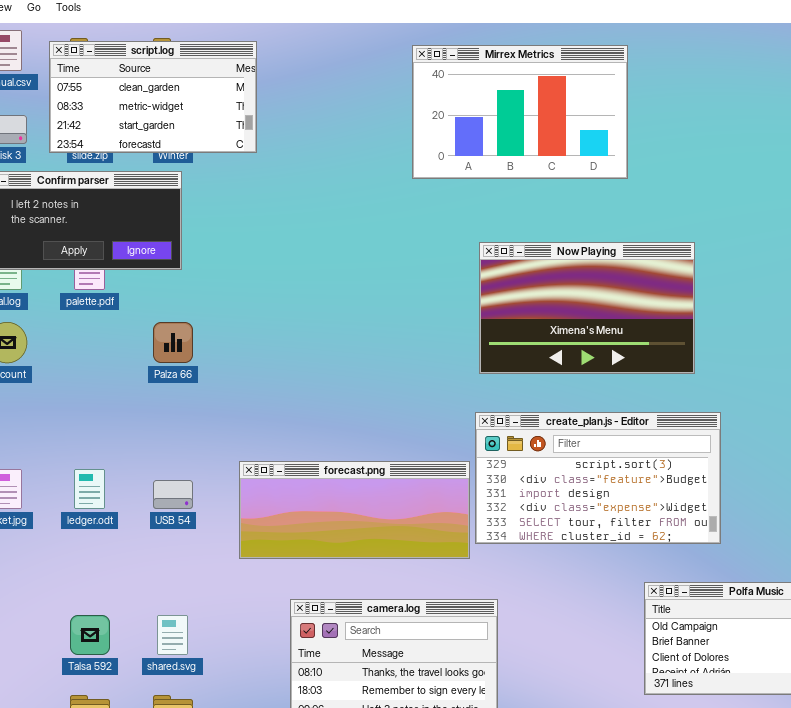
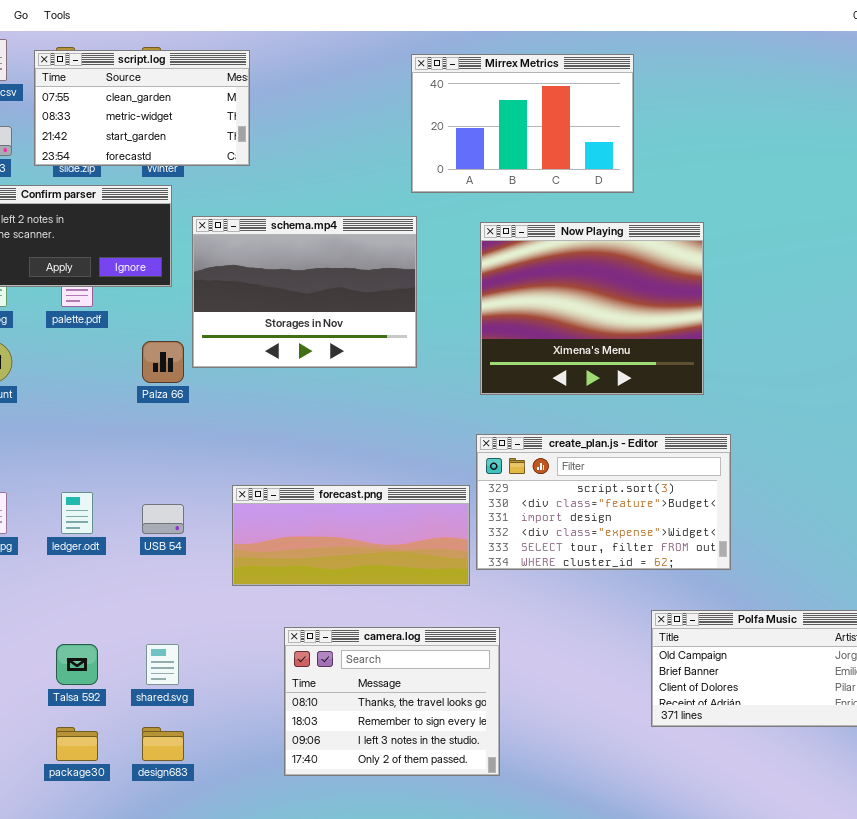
schema.mp4: none -> [192,216,417,368], opened
Now Playing: [479,242,695,374] -> [480,222,704,395], resized

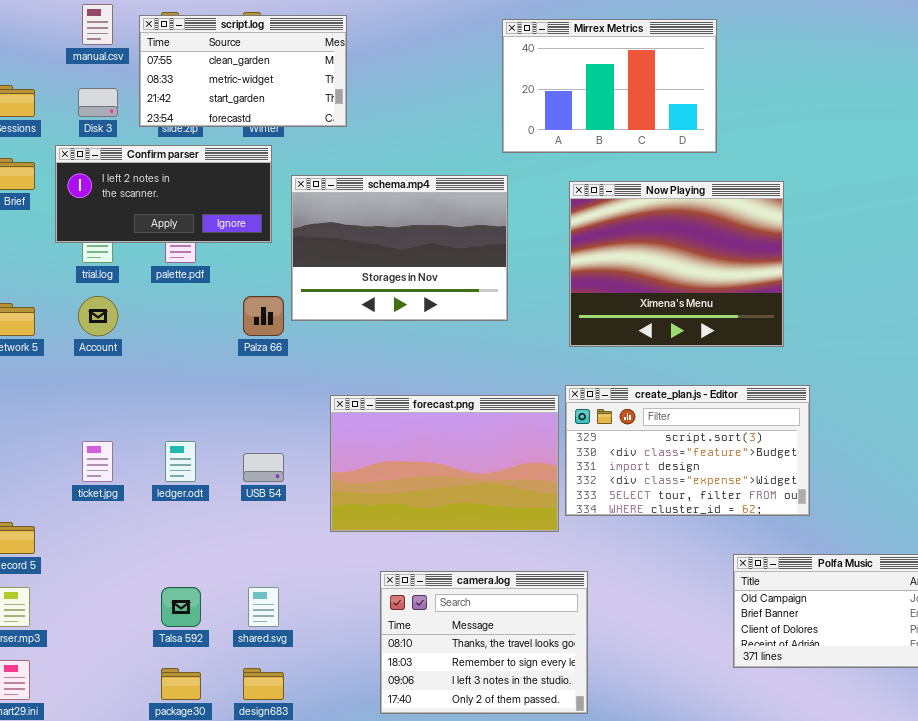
forecast.png: [232,485,470,586] -> [330,395,559,532], resized

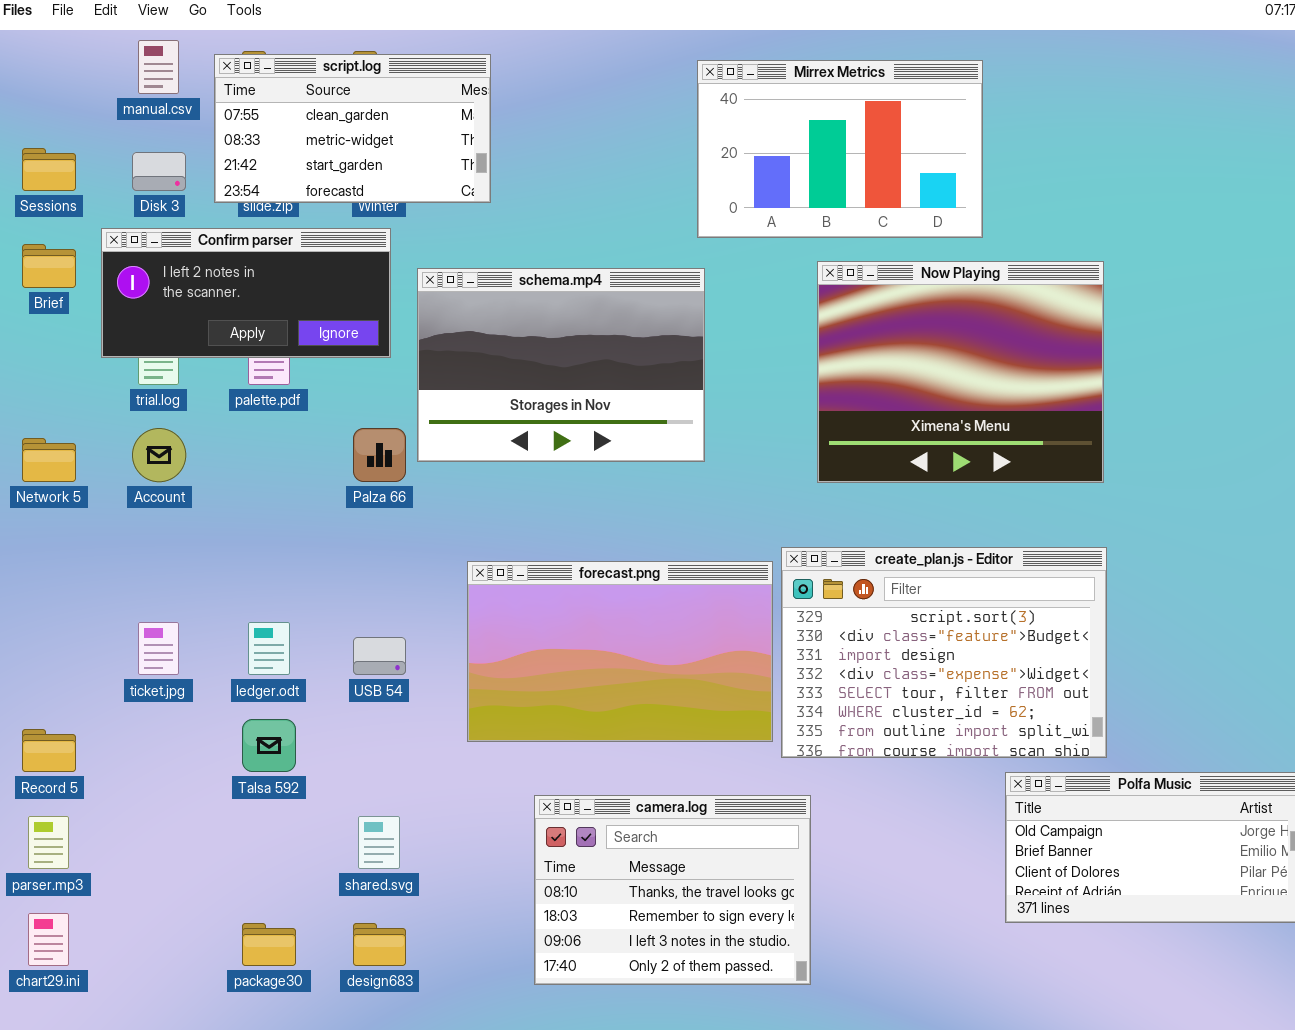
Now Playing: [569,181,784,347] -> [817,261,1104,483], moved
create_plan.js - Editor: [565,385,810,516] -> [781,547,1107,758], resized
Talsa 592: [161,587,201,627] -> [242,719,296,772], moved

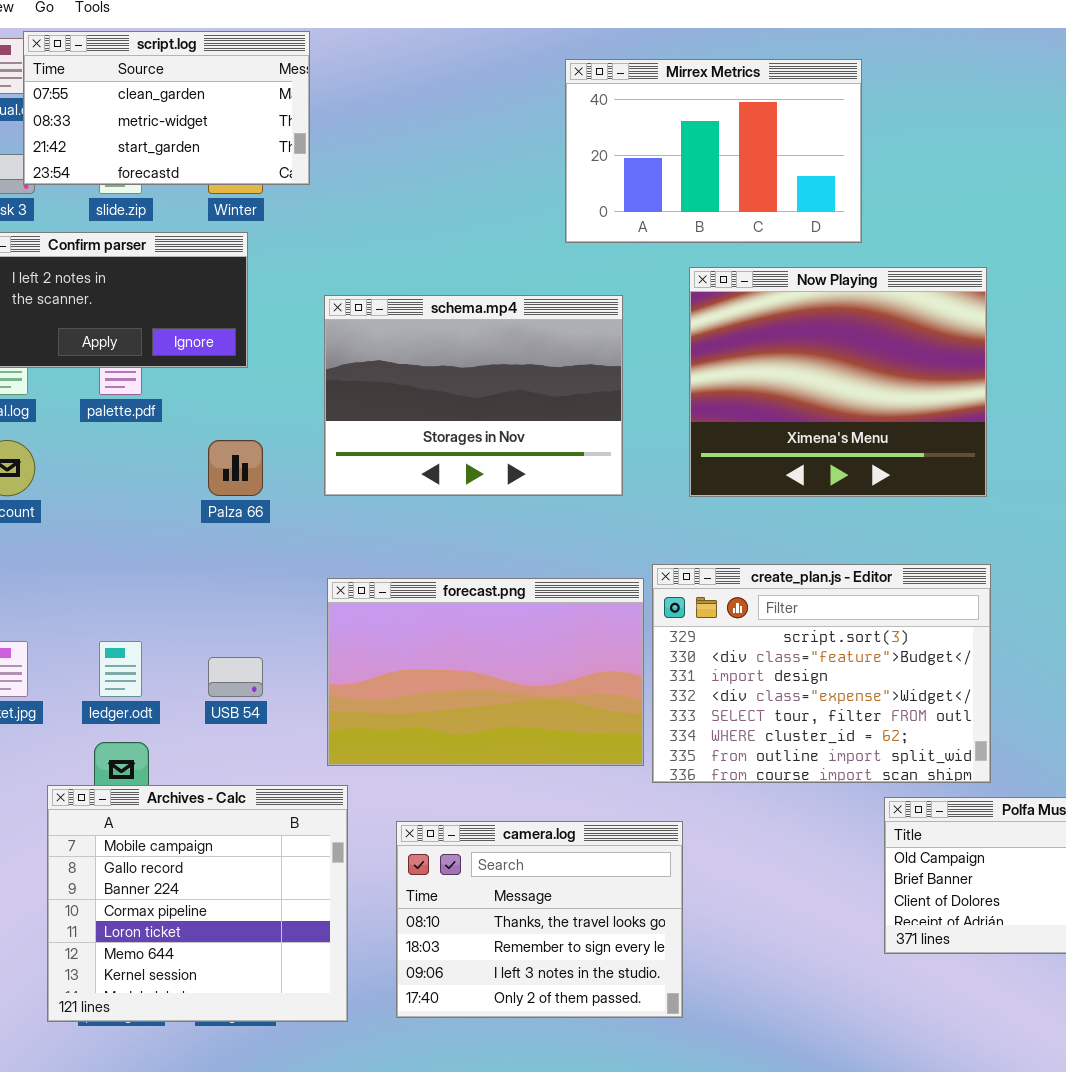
script.log: [214,54,491,203] -> [23,31,310,185], moved
schema.mp4: [417,268,705,462] -> [324,295,623,496], moved
Archives - Calc: none -> [47,785,348,1022], opened

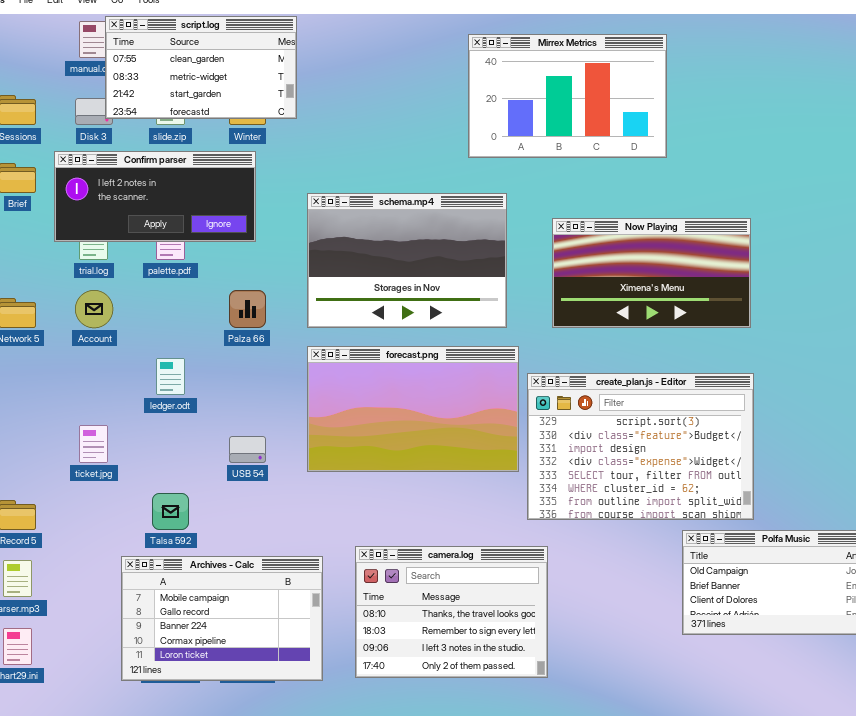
Now Playing: [689,267,987,497] -> [552,218,751,328], resized
forecast.png: [327,578,644,766] -> [307,346,519,472], moved
ledger.odt: [99,641,142,697] -> [156,358,185,395], moved
Archives - Calc: [47,785,348,1022] -> [121,556,323,681], resized

